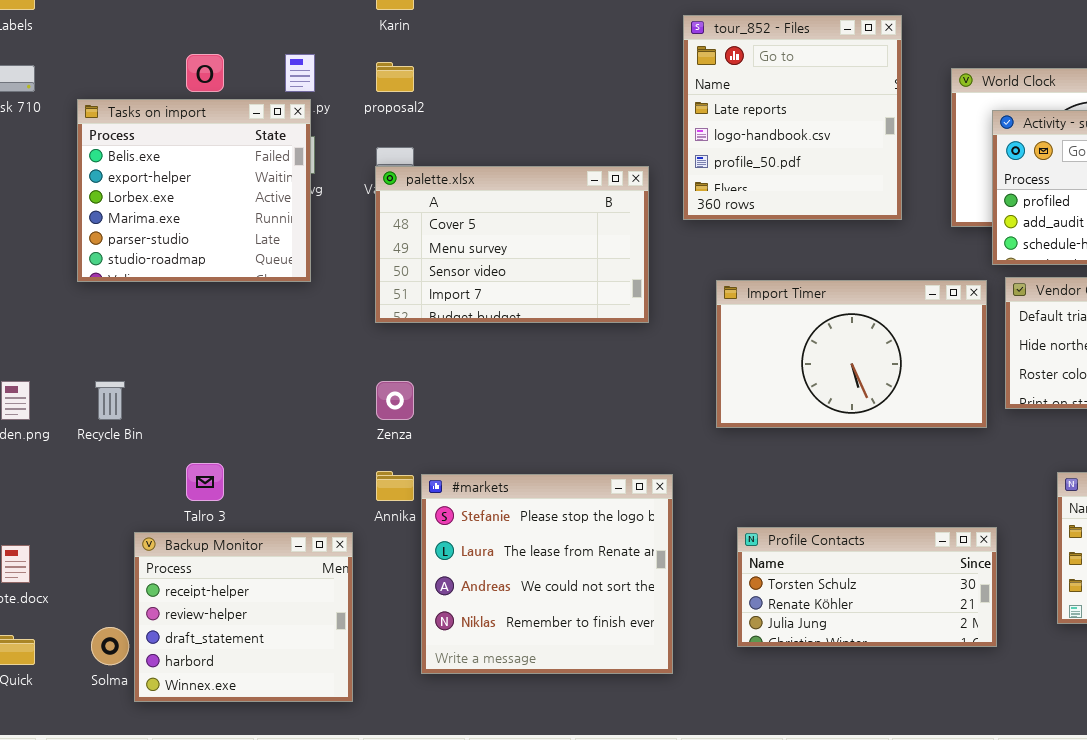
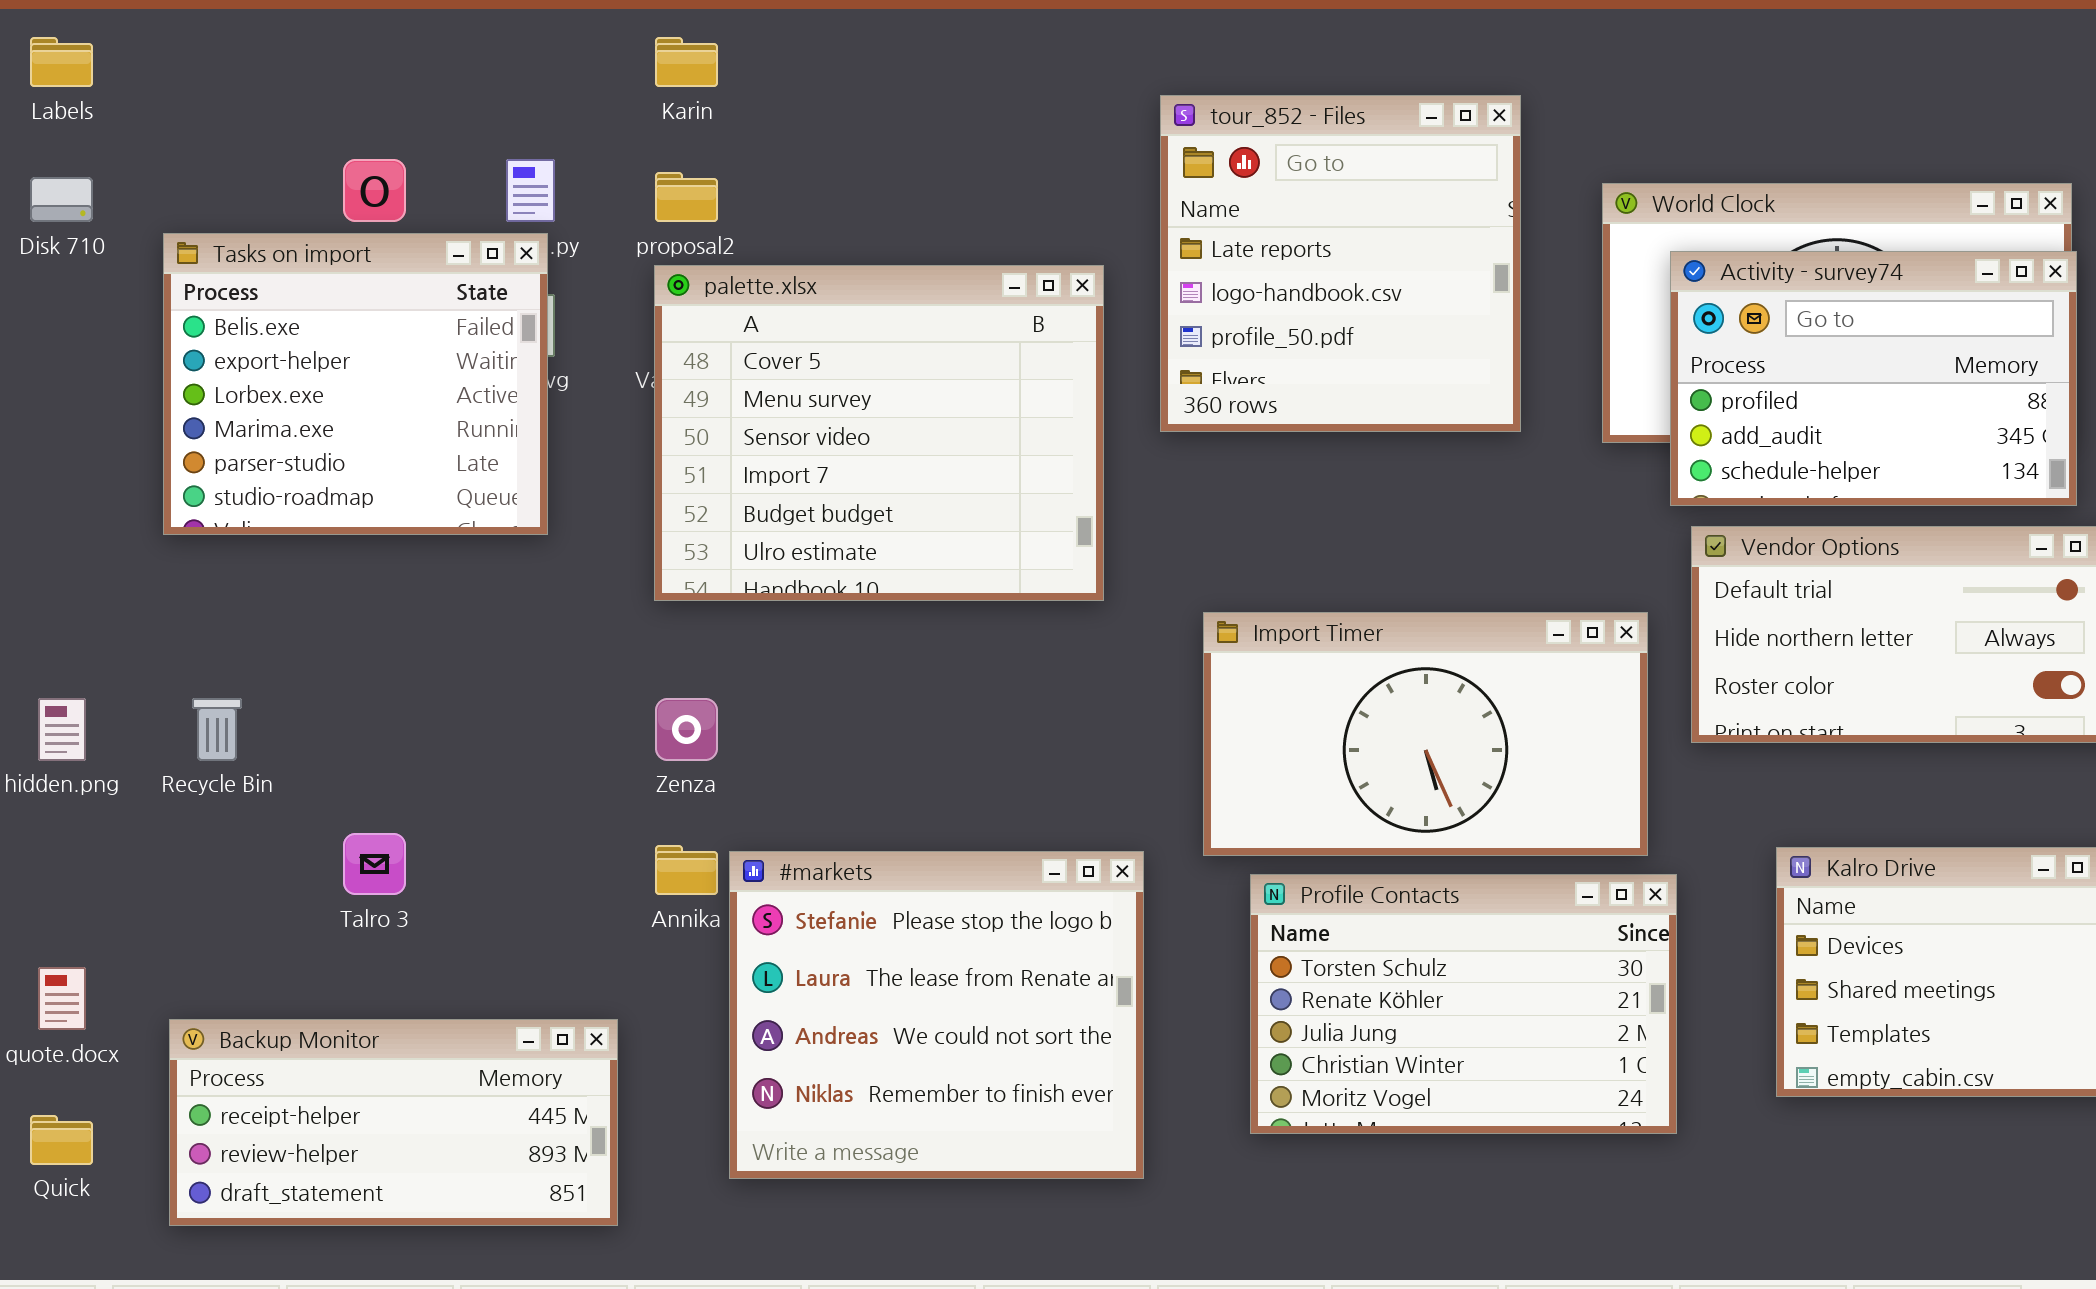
palette.xlsx: [375,166,649,323] -> [654,265,1104,601], resized
Import Timer: [716,280,987,428] -> [1203,612,1648,856], moved
Profile Contacts: [737,527,997,647] -> [1250,874,1677,1134], resized
Backup Monitor: [134,532,353,702] -> [169,1019,618,1226], resized

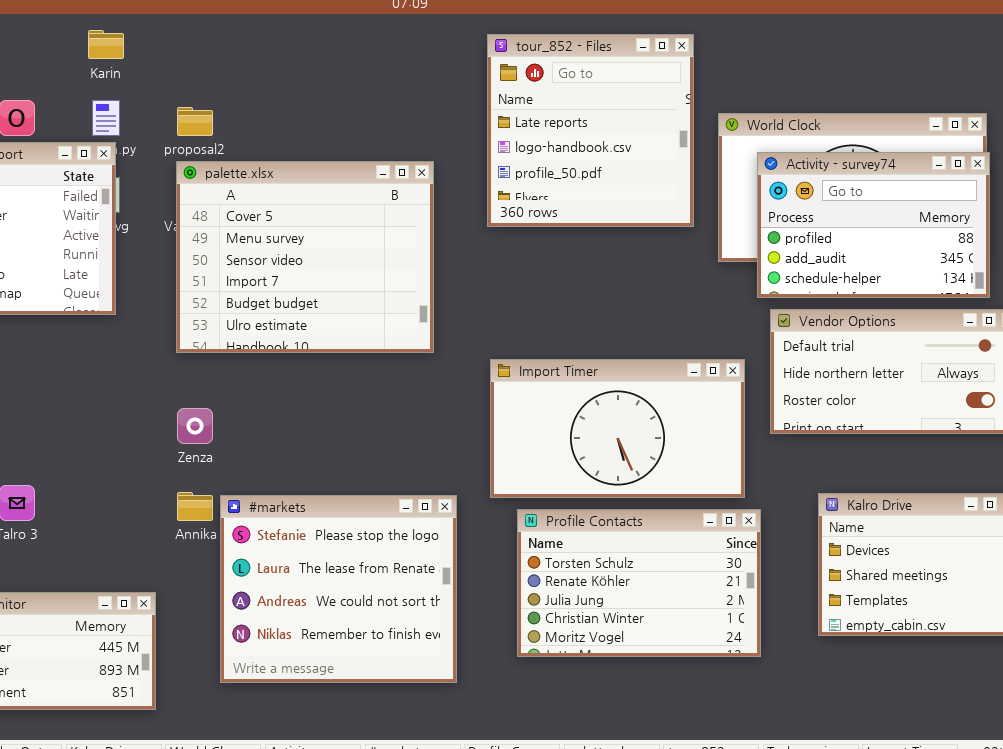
Karin: [655,37,718,87] -> [88,30,124,59], moved
tour_852 - Files: [1160,95,1521,432] -> [487,34,694,227], moved

